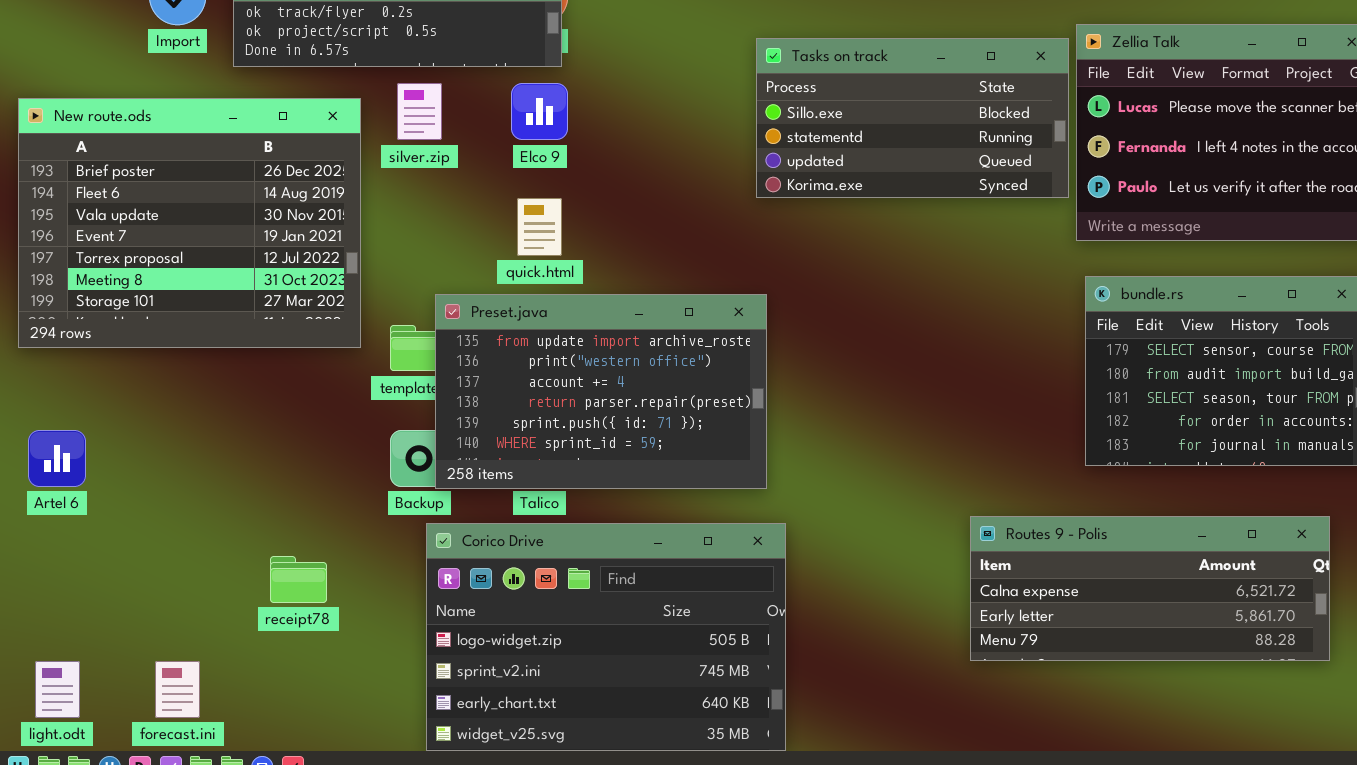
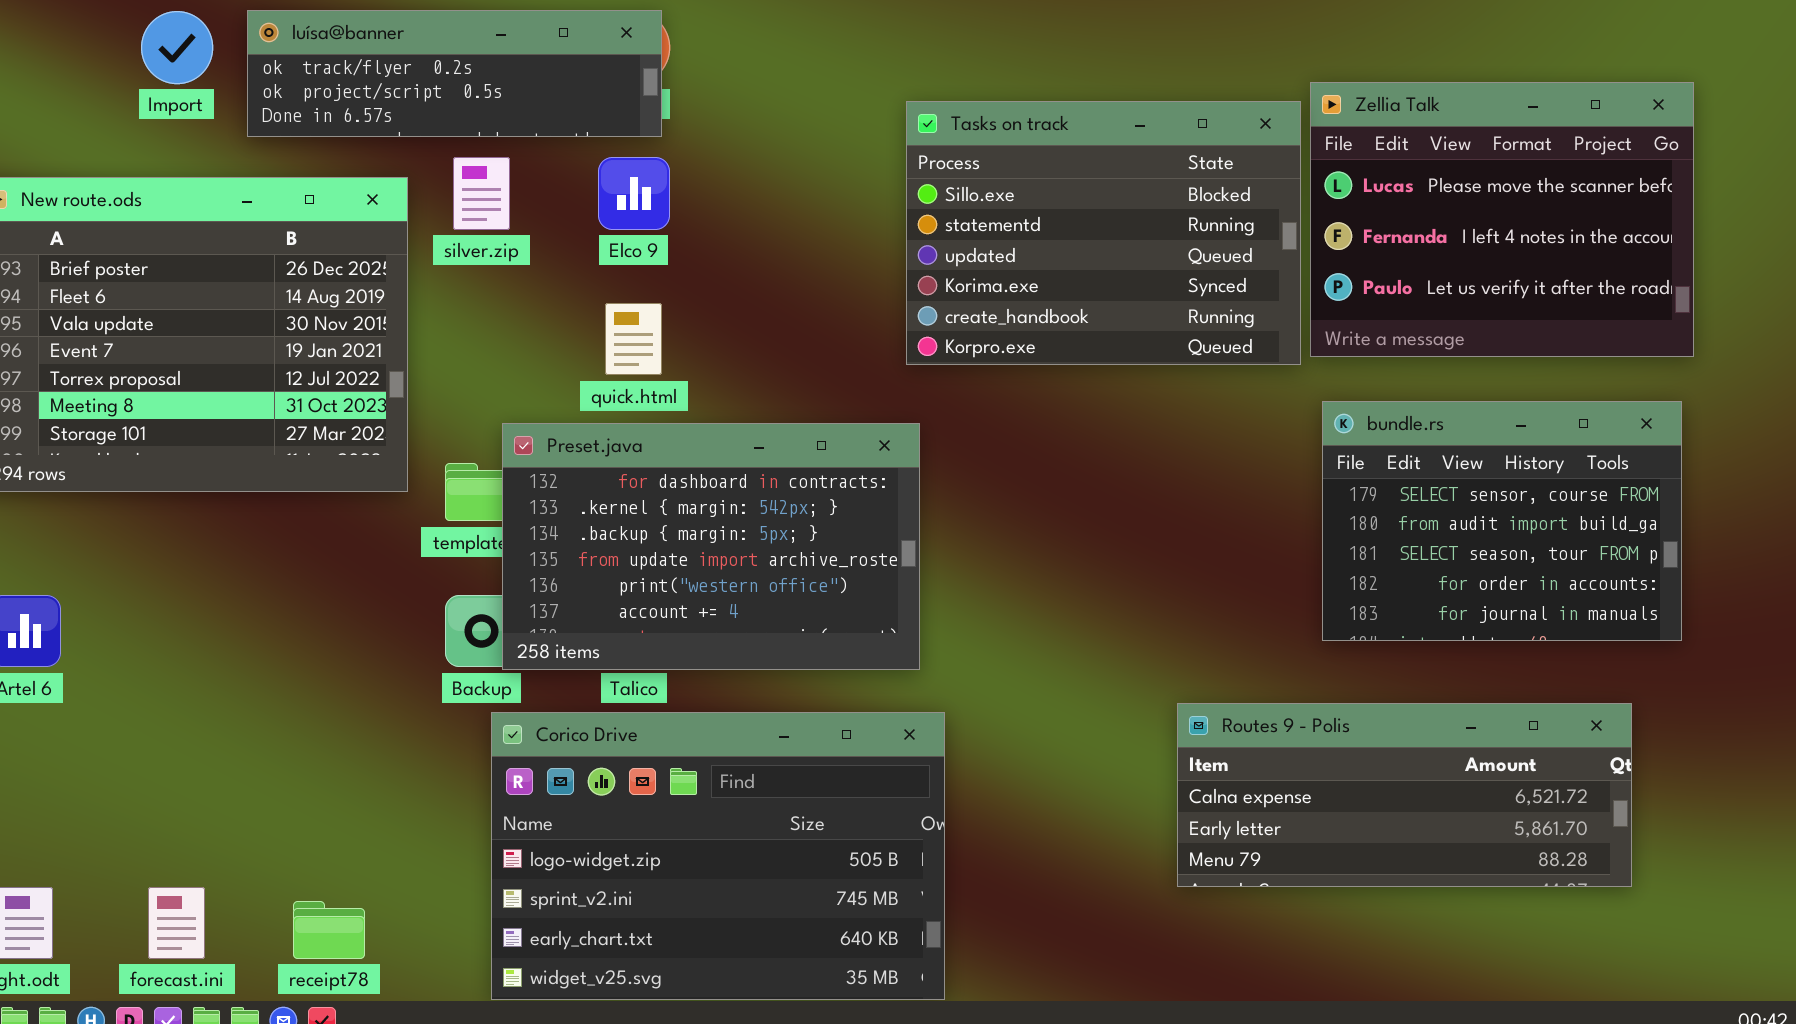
Tasks on track: [756,38,1069,198] -> [906,101,1301,365], resized
Preset.java: [435,294,767,489] -> [502,423,920,670], scrolled up 3 rows
receipt78: [270,556,327,603] -> [293,901,365,959], moved

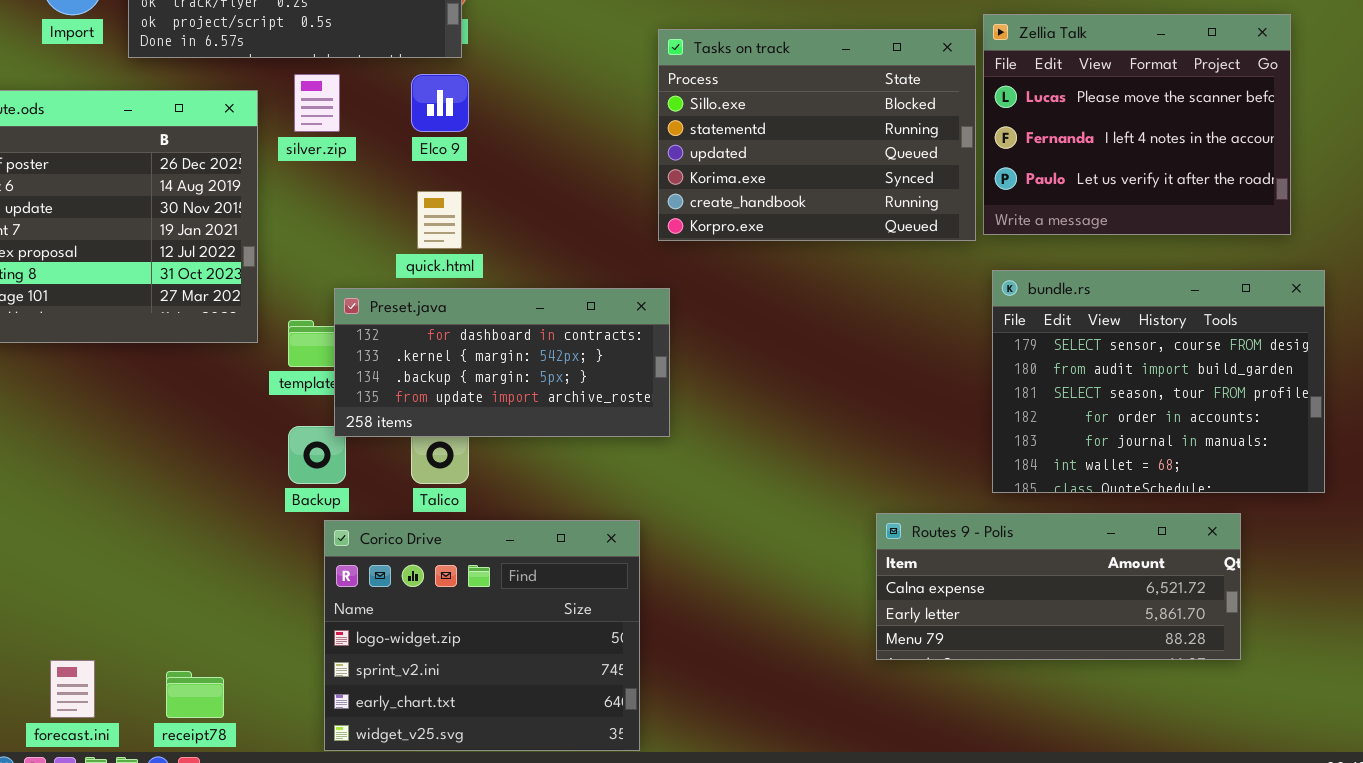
bundle.rs: [1322,401,1682,641] -> [992,270,1325,493], resized
Preset.java: [502,423,920,670] -> [334,288,670,437], resized
Corico Drive: [491,712,945,1000] -> [324,520,640,751], resized

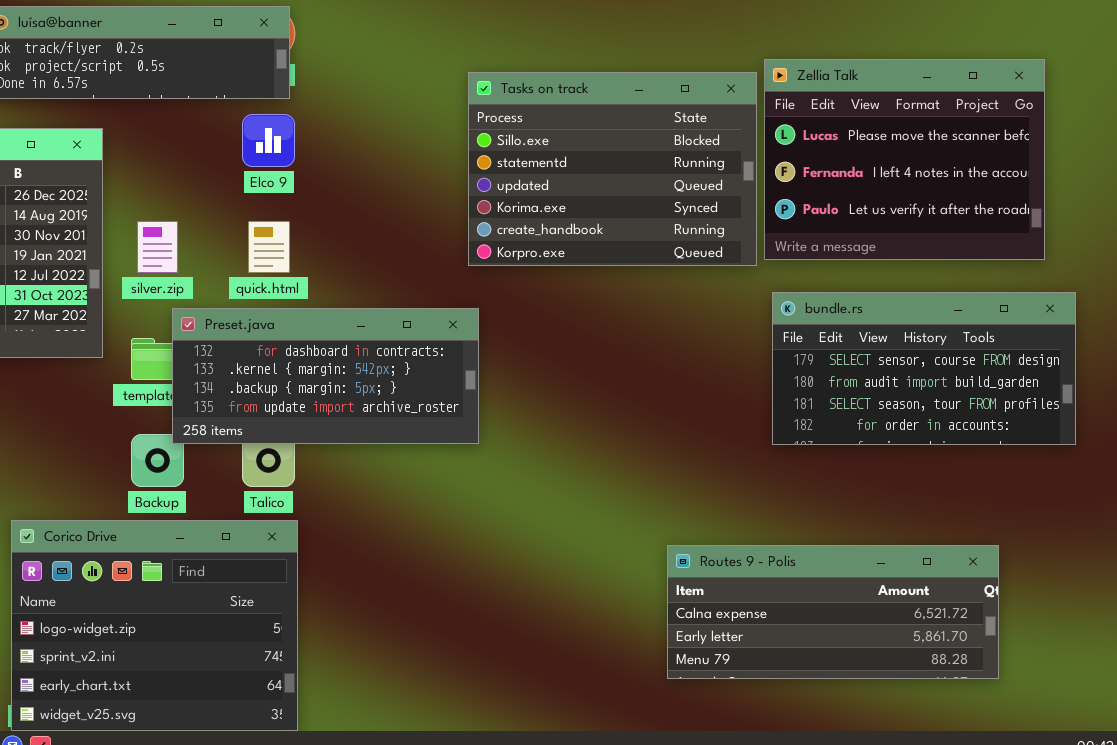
silver.zip: [294,74,340,132] -> [137,221,178,273], moved
bundle.rs: [992,270,1325,493] -> [772,292,1076,445], resized
Routes 9 - Polis: [876,513,1241,660] -> [667,545,999,679], moved
Corico Drive: [324,520,640,751] -> [11,520,298,731], moved

